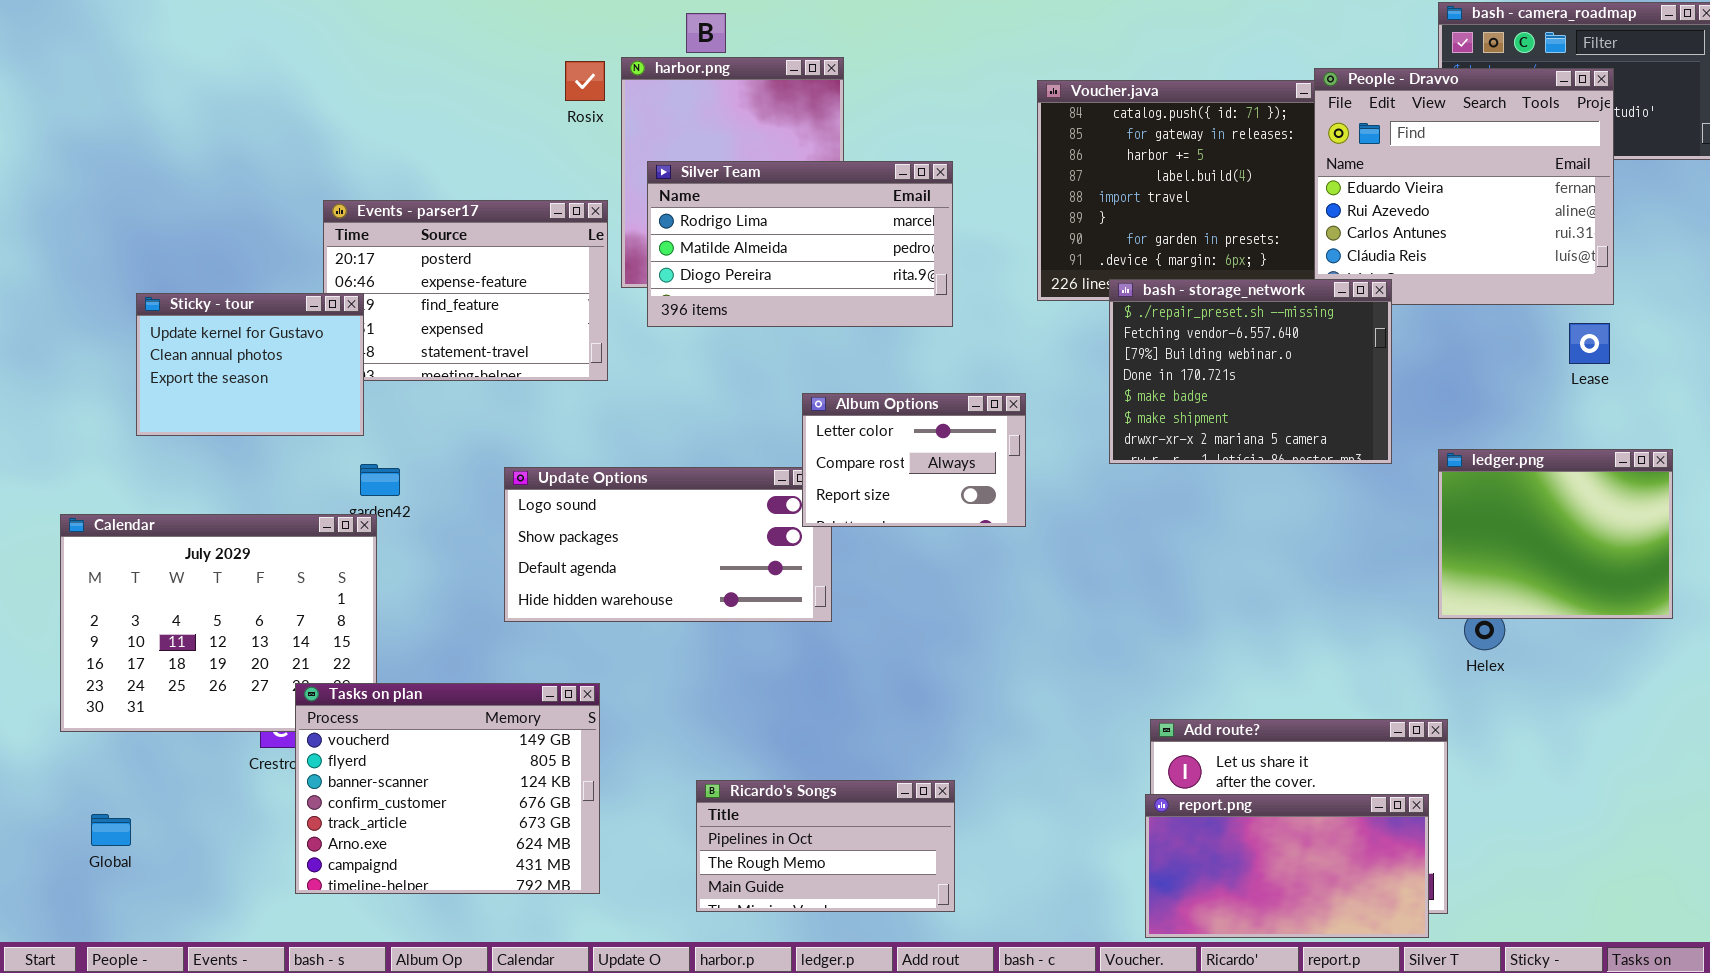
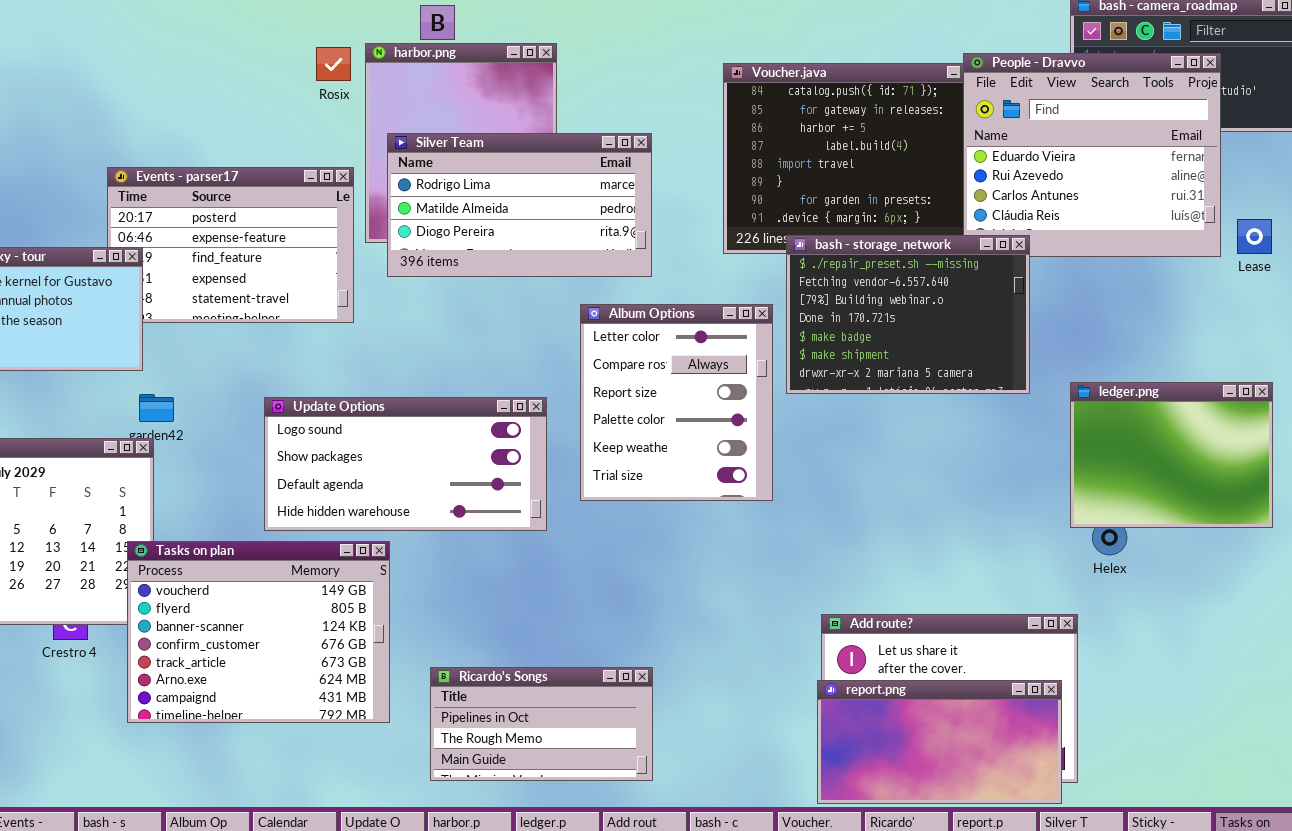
Lease: [1569,323,1610,364] -> [1237,219,1272,254], moved
Album Options: [802,393,1026,527] -> [580,304,773,501], moved, resized
Tasks on plan: [295,683,600,894] -> [127,541,390,723], moved

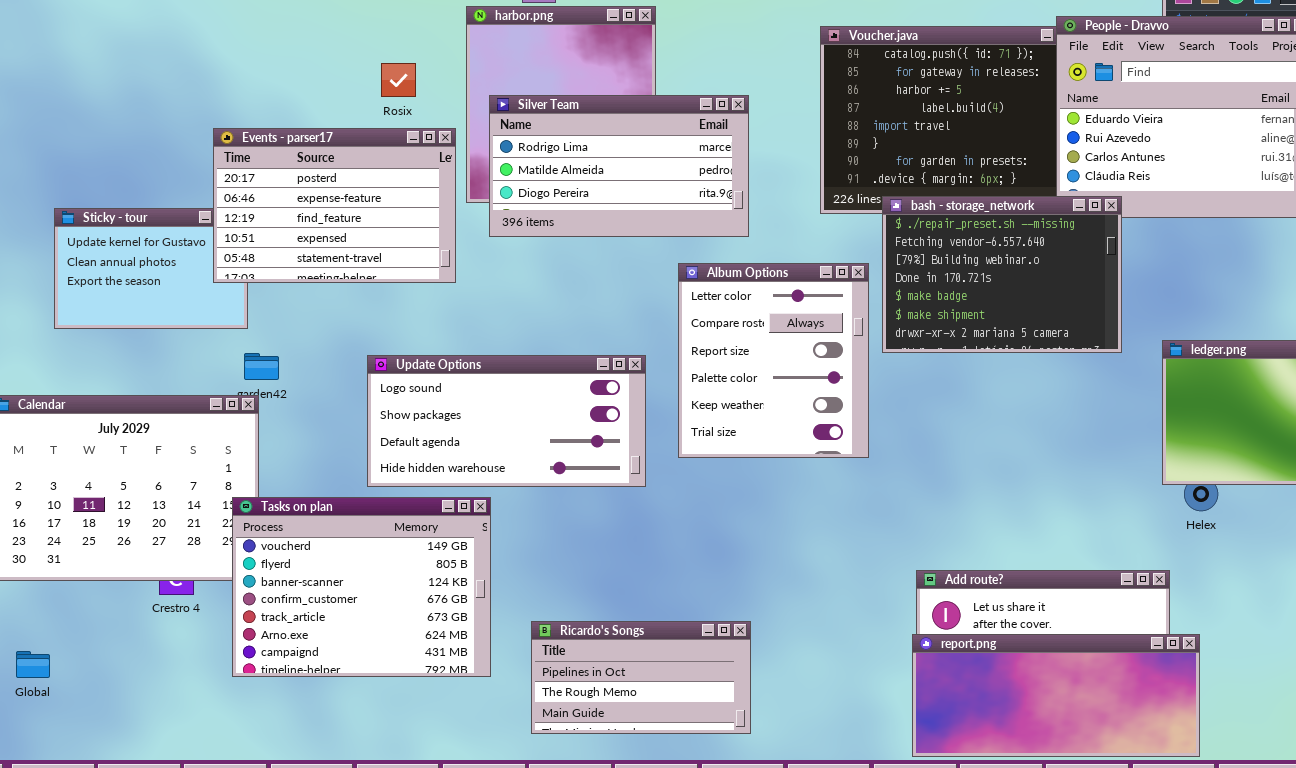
Rosix: [316,47,351,81] -> [381,63,416,97], moved
Events - parser17: [107,167,354,323] -> [213,128,456,283], raised
report.png: [817,680,1062,804] -> [912,634,1200,757], resized

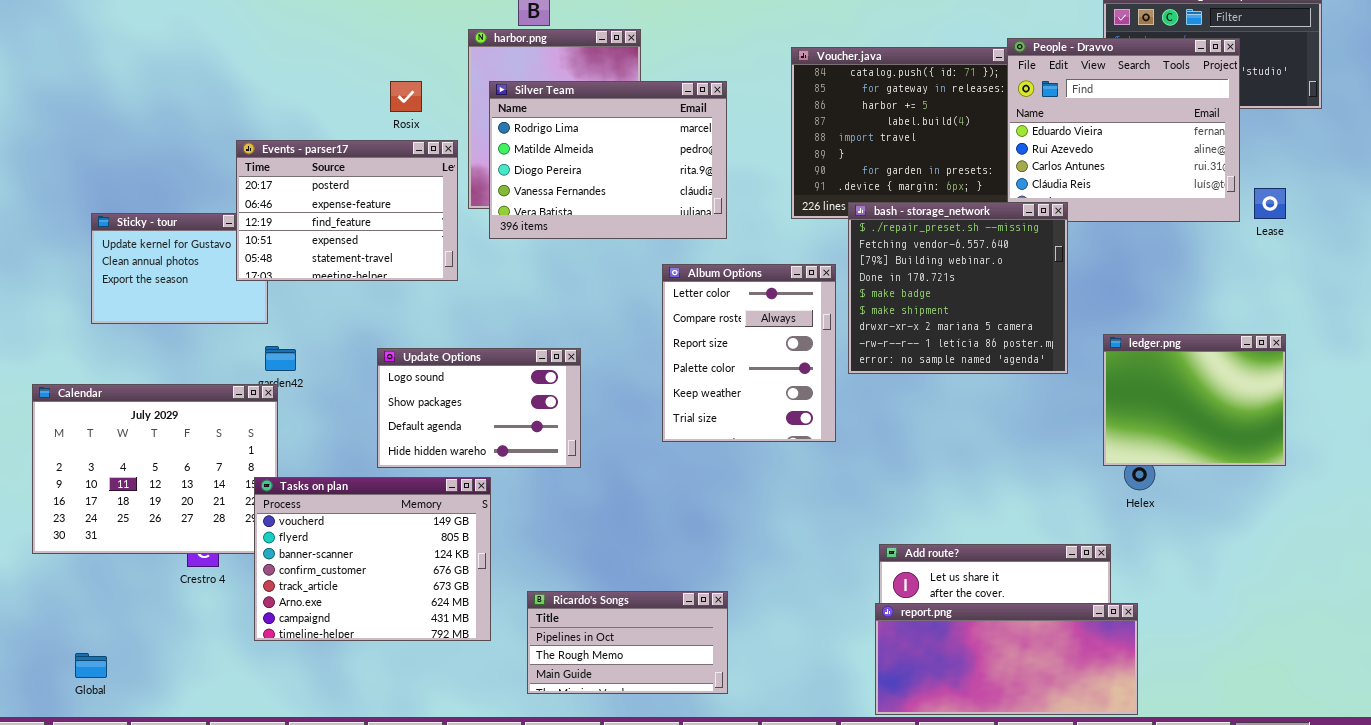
Silver Team: [489,95,749,237] -> [489,81,727,239], resized
bash - storage_network: [882,196,1122,353] -> [848,202,1068,374], resized
Update Options: [367,355,646,487] -> [377,348,581,468], resized
Global: [16,651,50,678] -> [75,653,107,678], moved

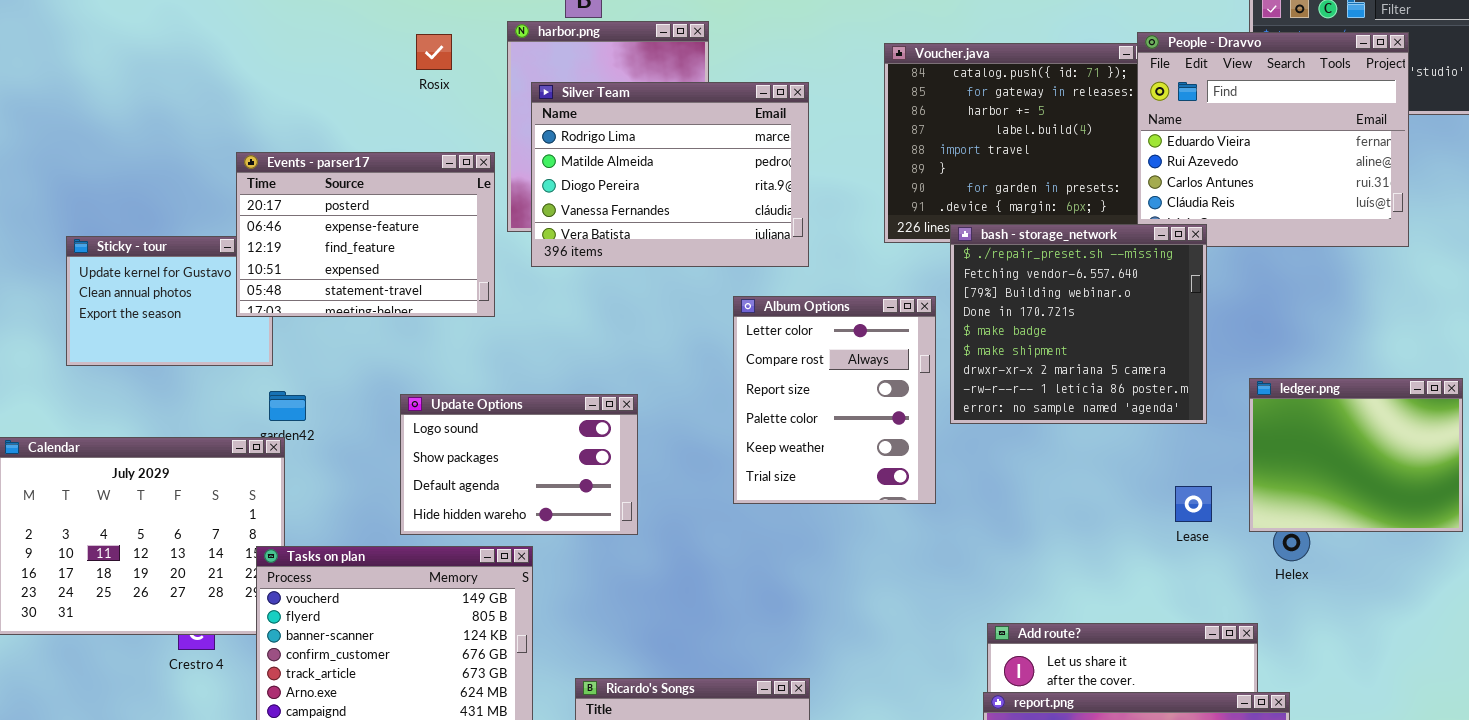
Rosix: [390,81,422,112] -> [416,34,452,70], moved
Lease: [1254,188,1286,219] -> [1175,486,1212,522], moved

